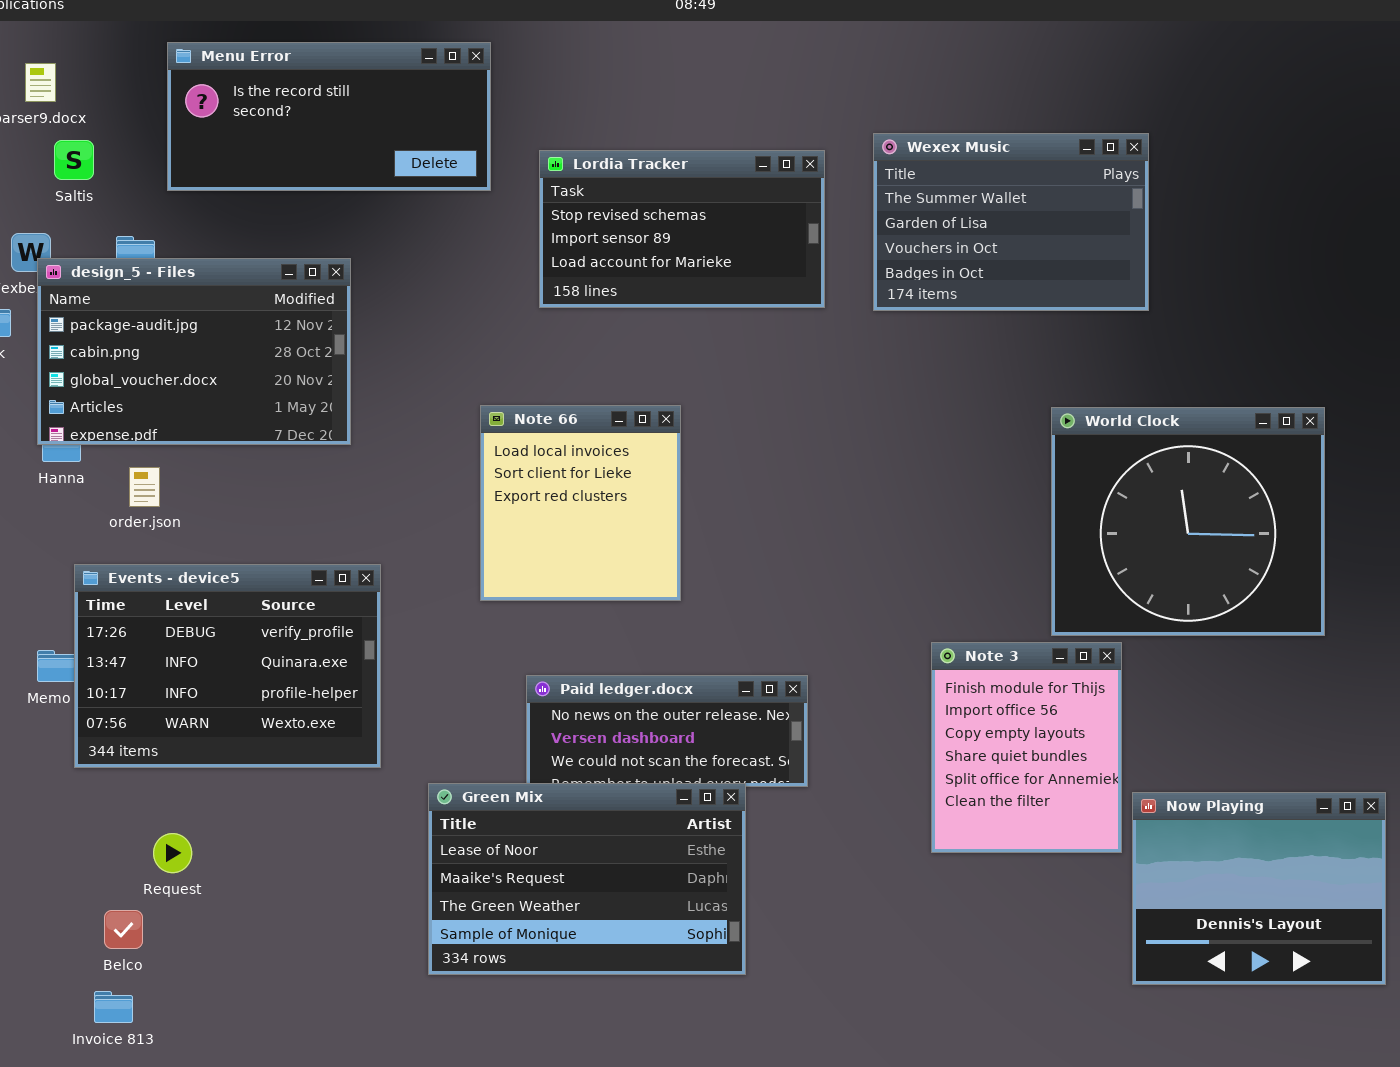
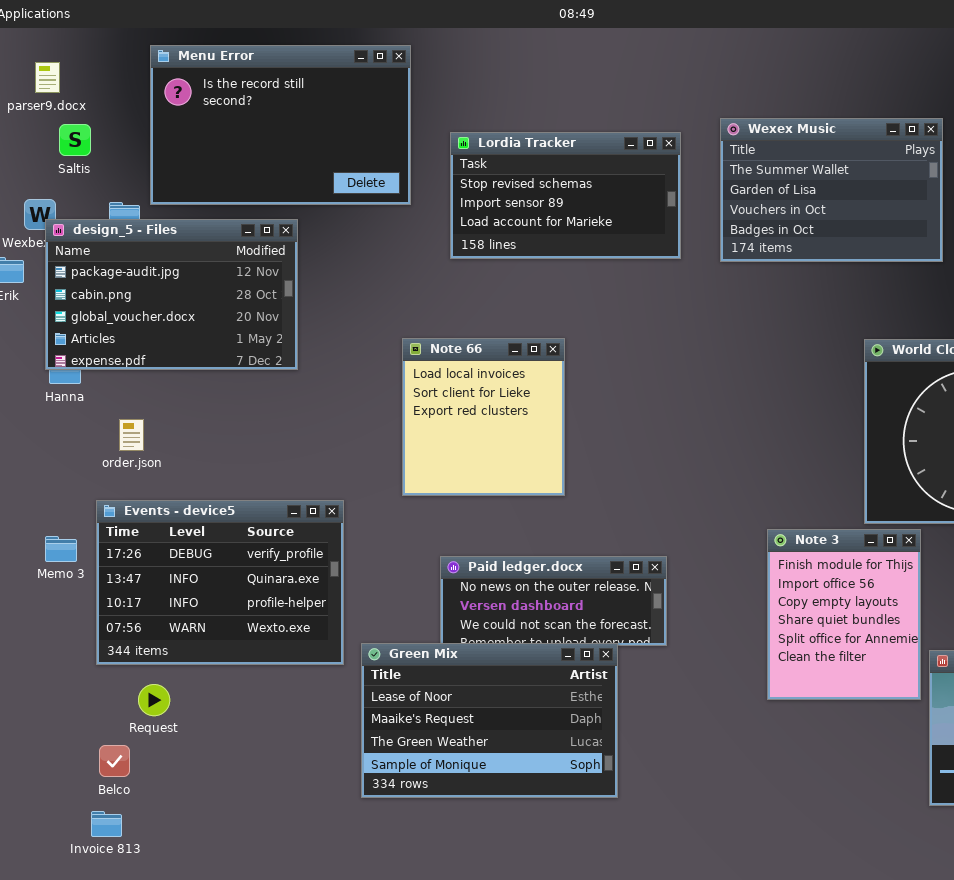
Menu Error: [167,42,491,191] -> [150,45,411,205], resized
order.json: [129,467,160,507] -> [119,419,144,451], moved
Events - device5: [74,564,381,768] -> [96,500,344,665], moved

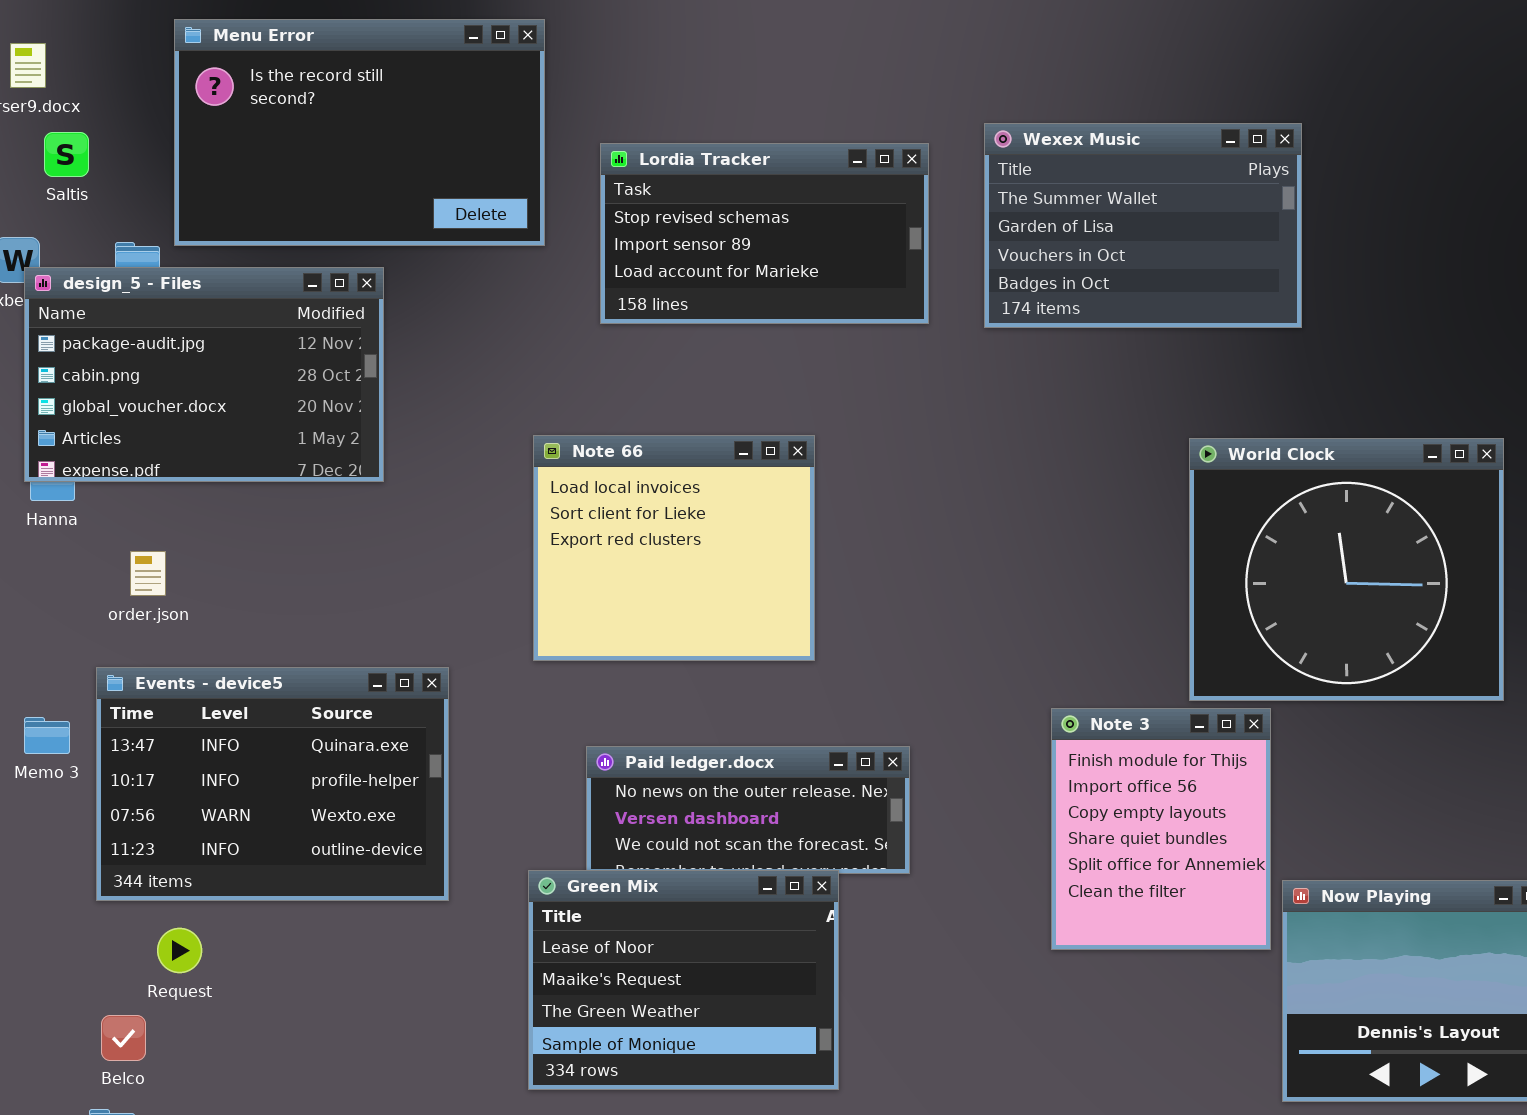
Note 66: [402,338,565,496] -> [533,435,815,661], resized
Events - device5: [96,500,344,665] -> [96,667,449,901], scrolled down 1 row
Green Mix: [361,643,618,798] -> [528,870,839,1090], resized

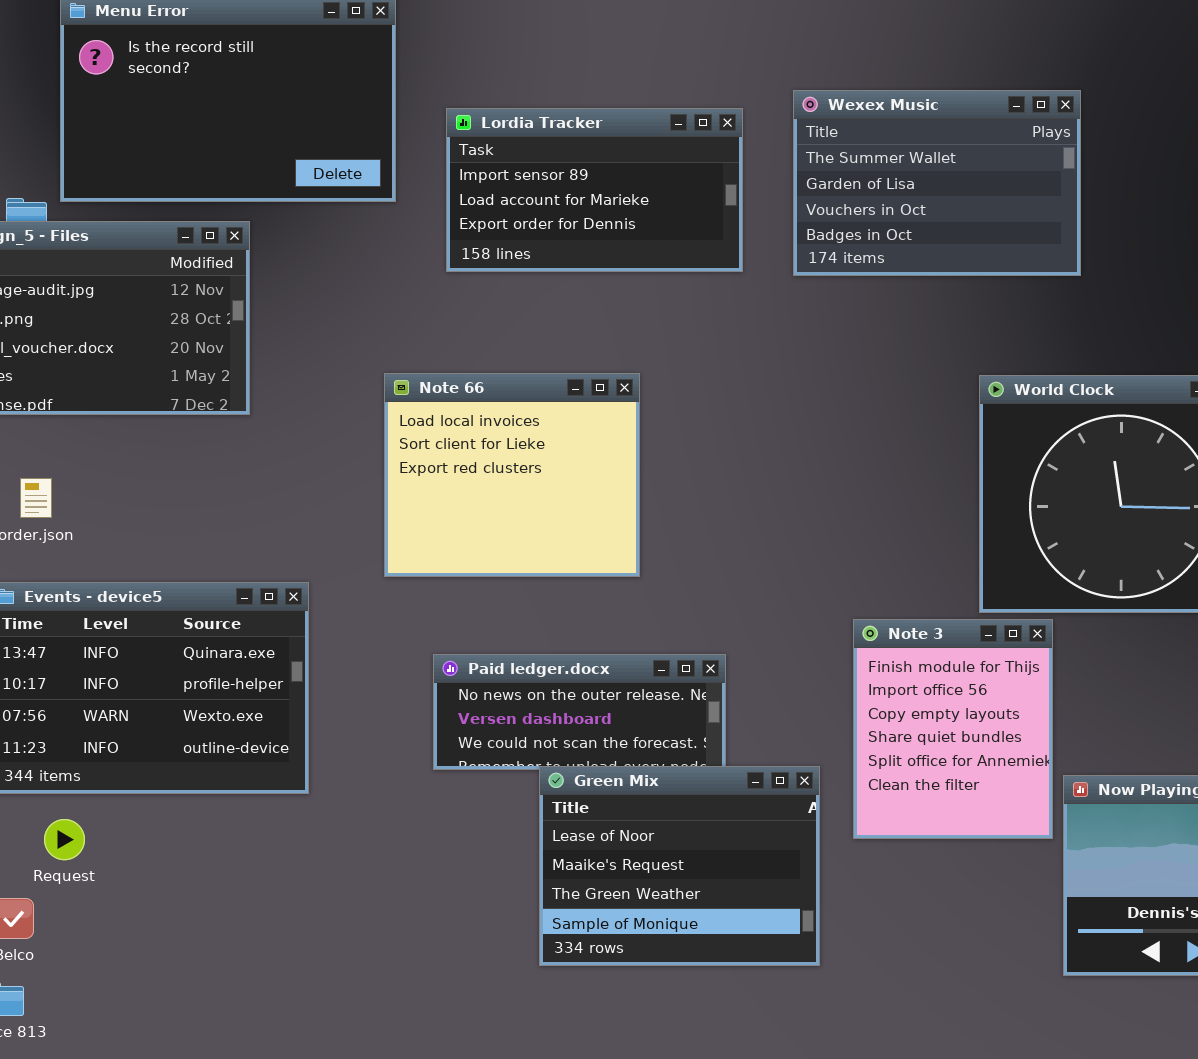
Lordia Tracker: [600,143,929,324] -> [446,108,743,272], scrolled down 1 row
Green Mix: [528,870,839,1090] -> [539,766,820,966], moved

